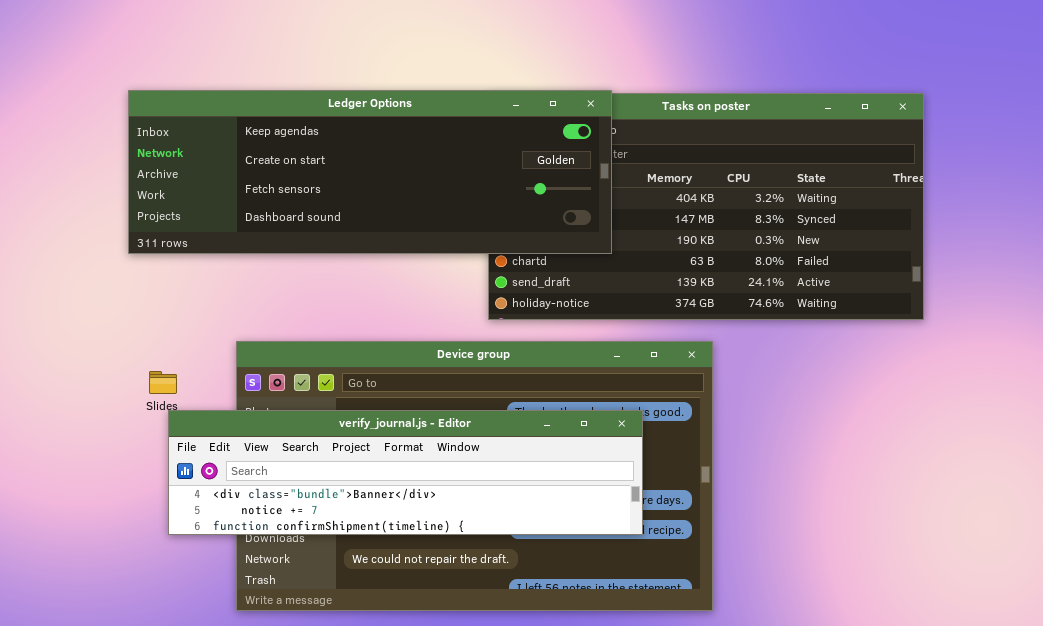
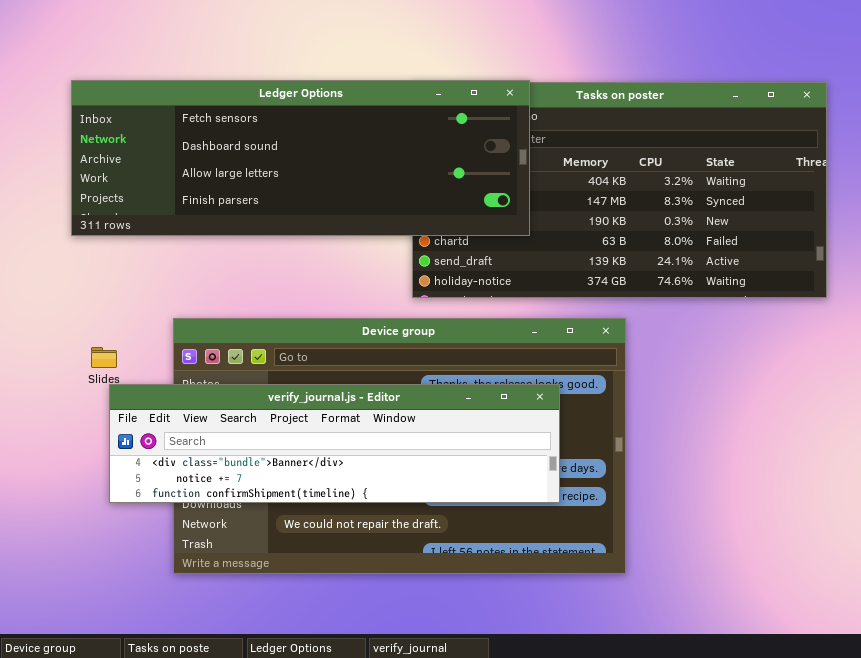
Ledger Options: [128,90,612,254] -> [71,80,530,236], scrolled down 2 rows

